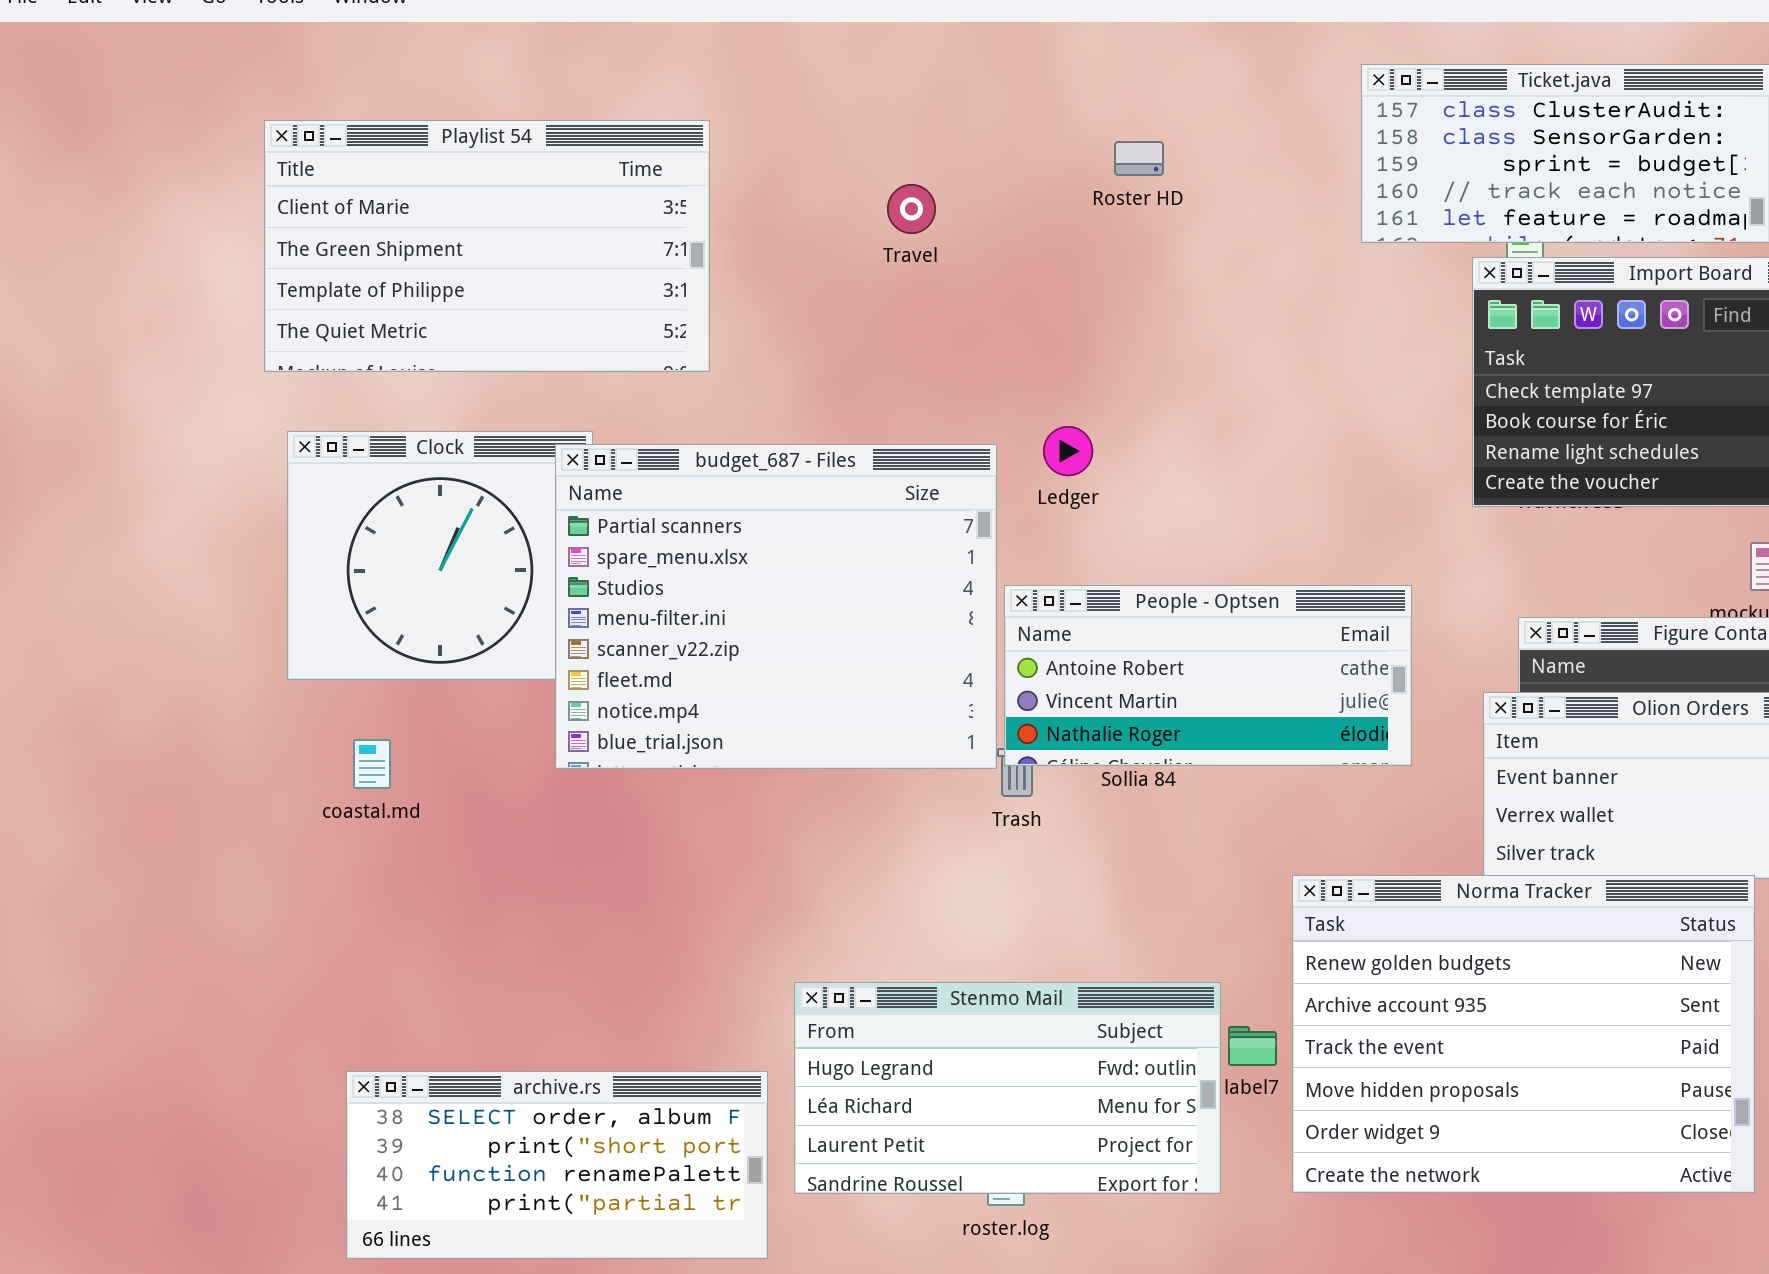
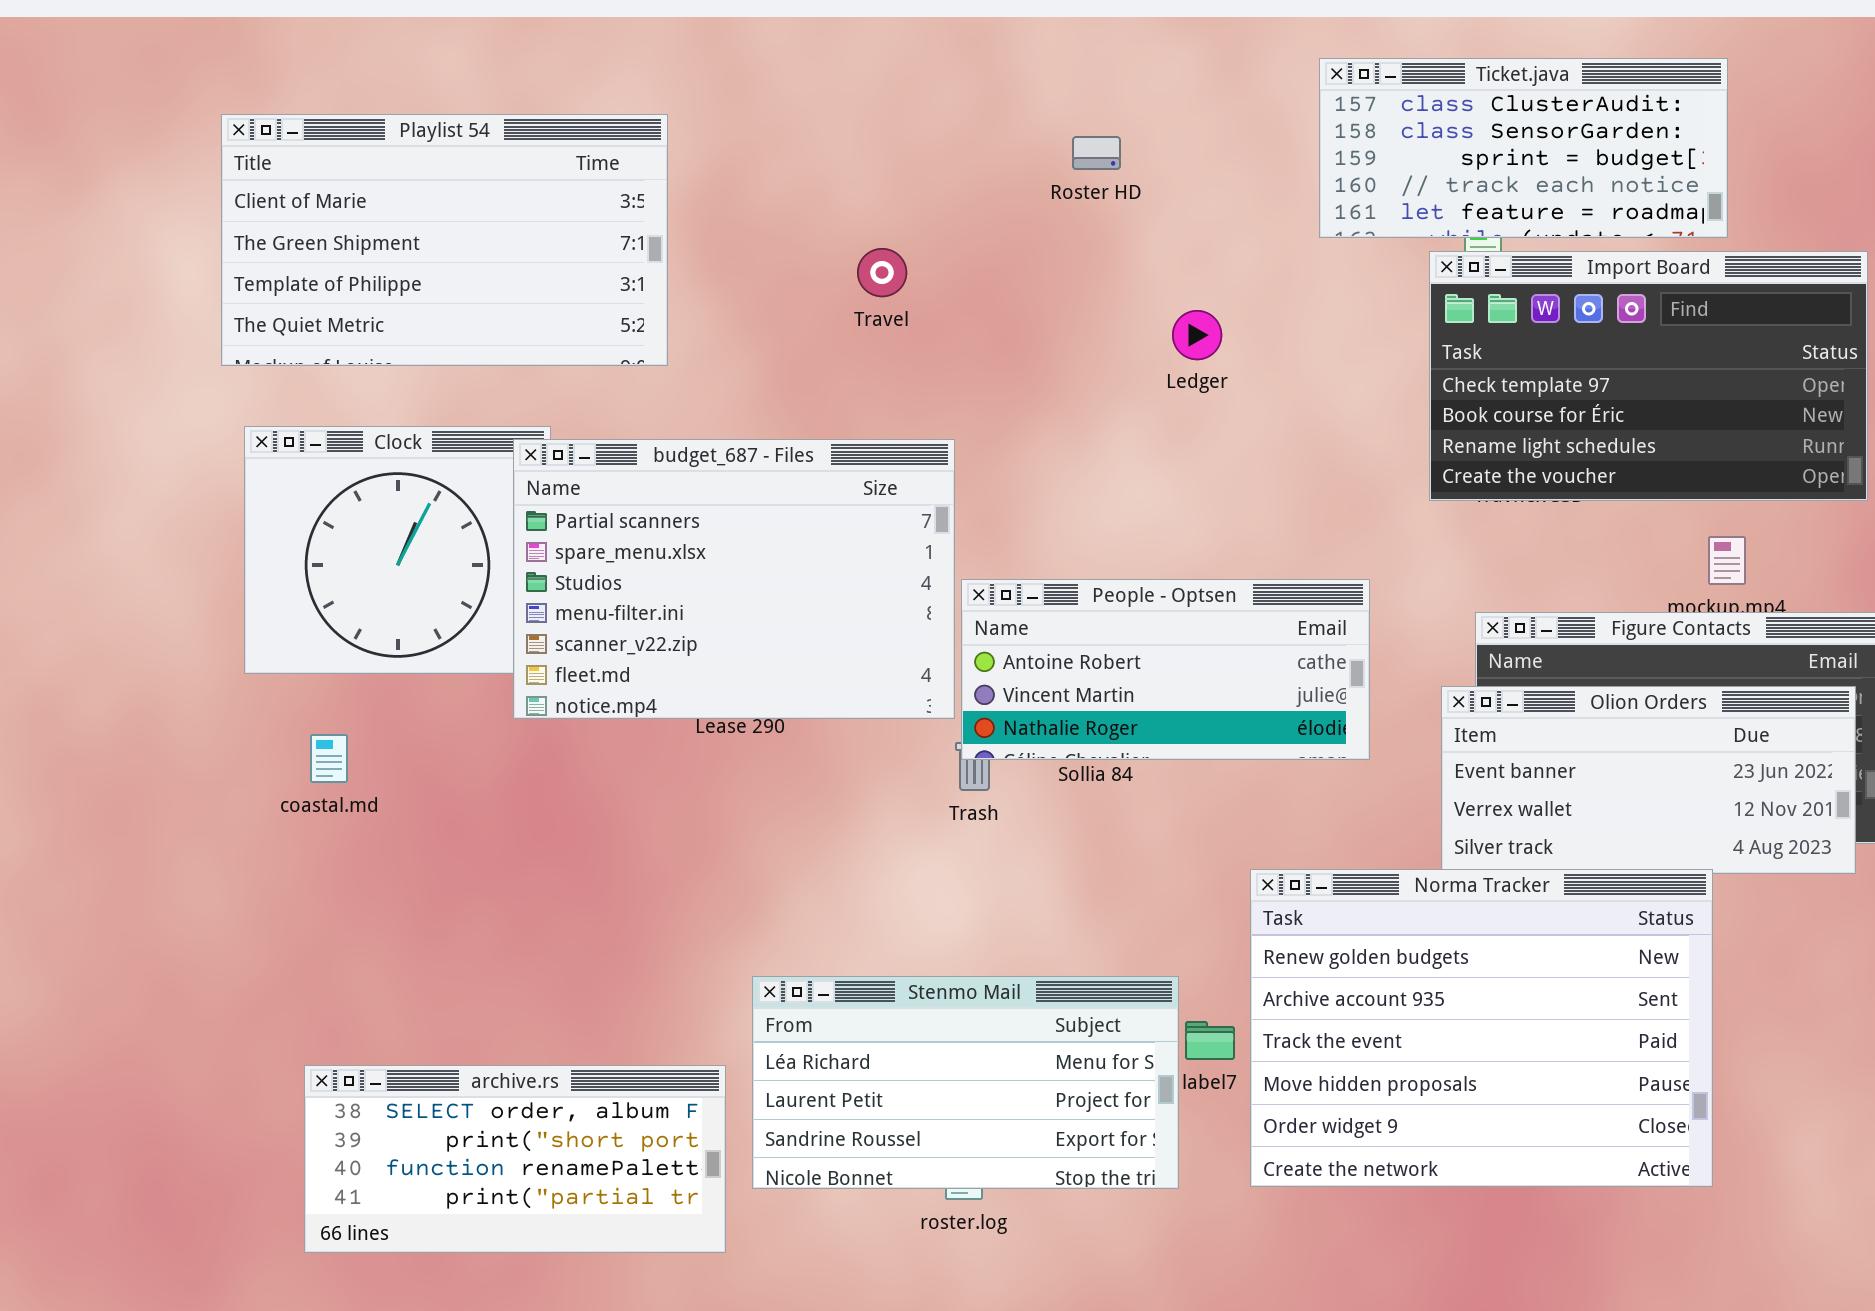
Travel: [887,184,936,234] -> [857,248,907,297], moved
Ledger: [1043,426,1093,476] -> [1172,310,1222,360], moved
budget_687 - Files: [555,444,997,769] -> [513,439,955,719], resized
Stenmo Mail: [794,982,1221,1194] -> [752,976,1179,1189], scrolled down 1 row

